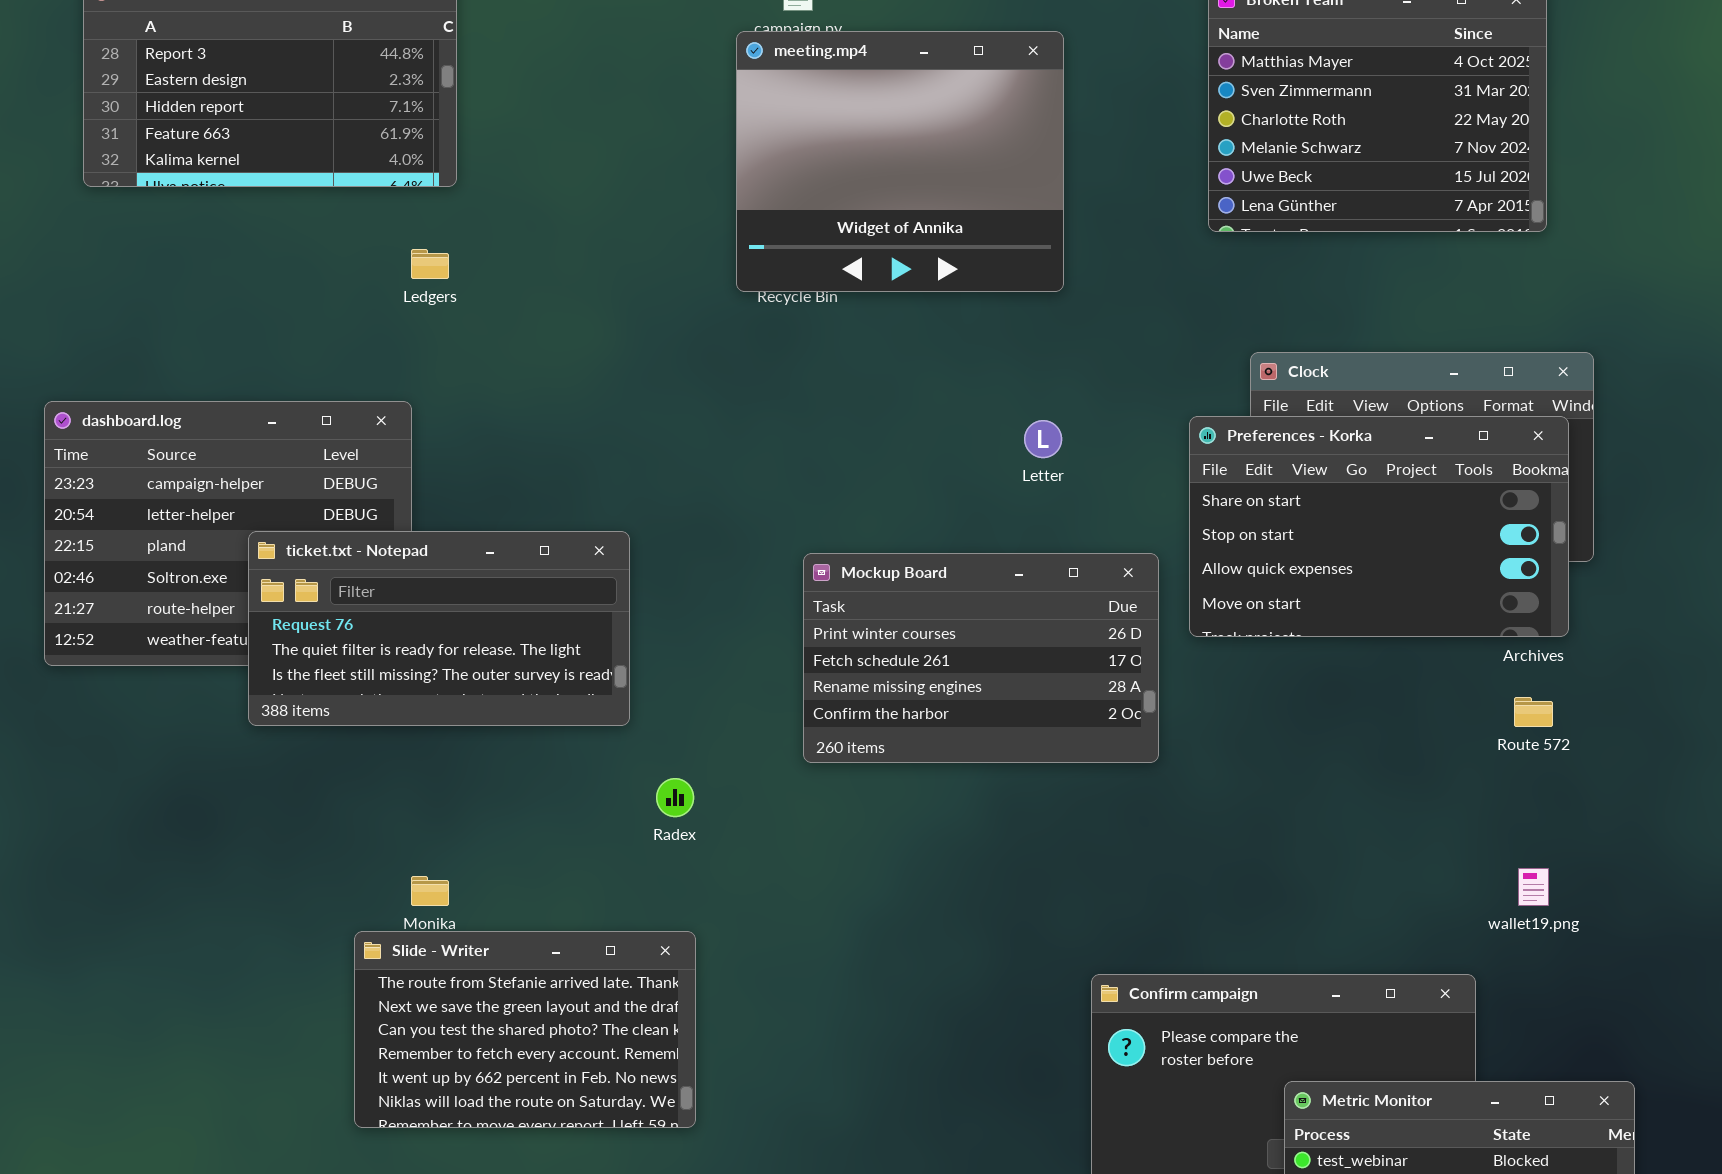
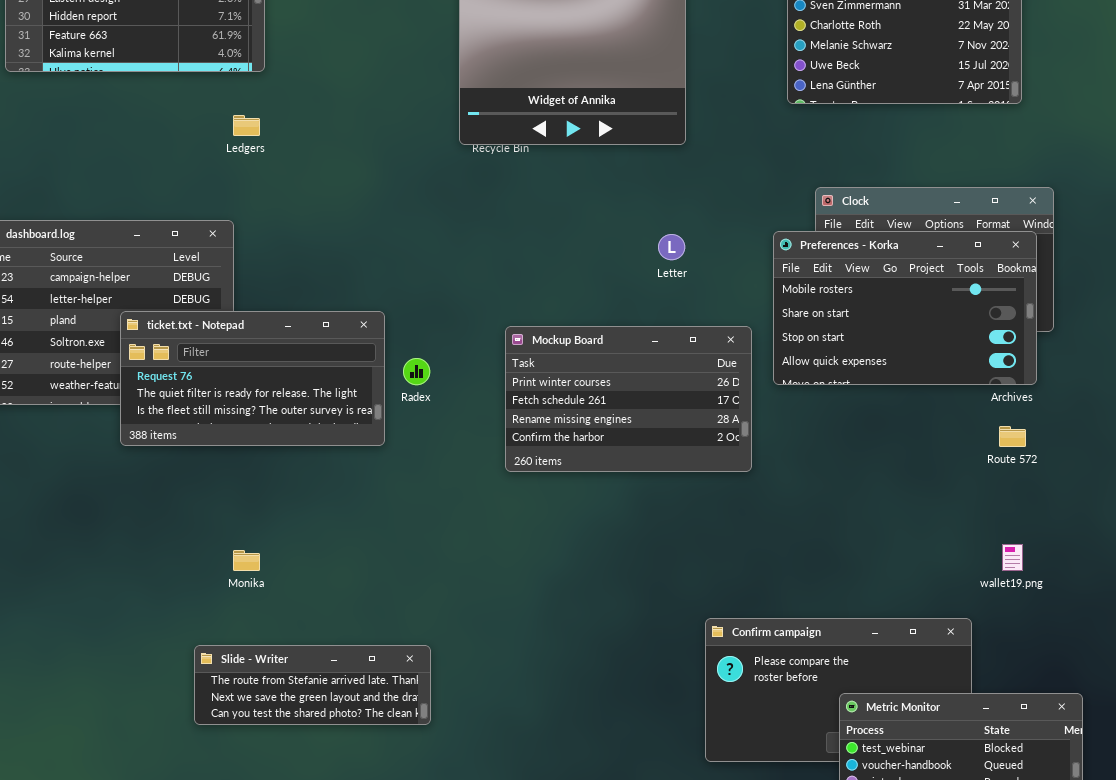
Preferences - Korka: [1189,416,1569,637] -> [773,231,1037,385], scrolled up 1 row
Radex: [656,778,694,817] -> [403,358,430,385], moved
Slide - Writer: [354,931,696,1128] -> [194,645,431,725], resized

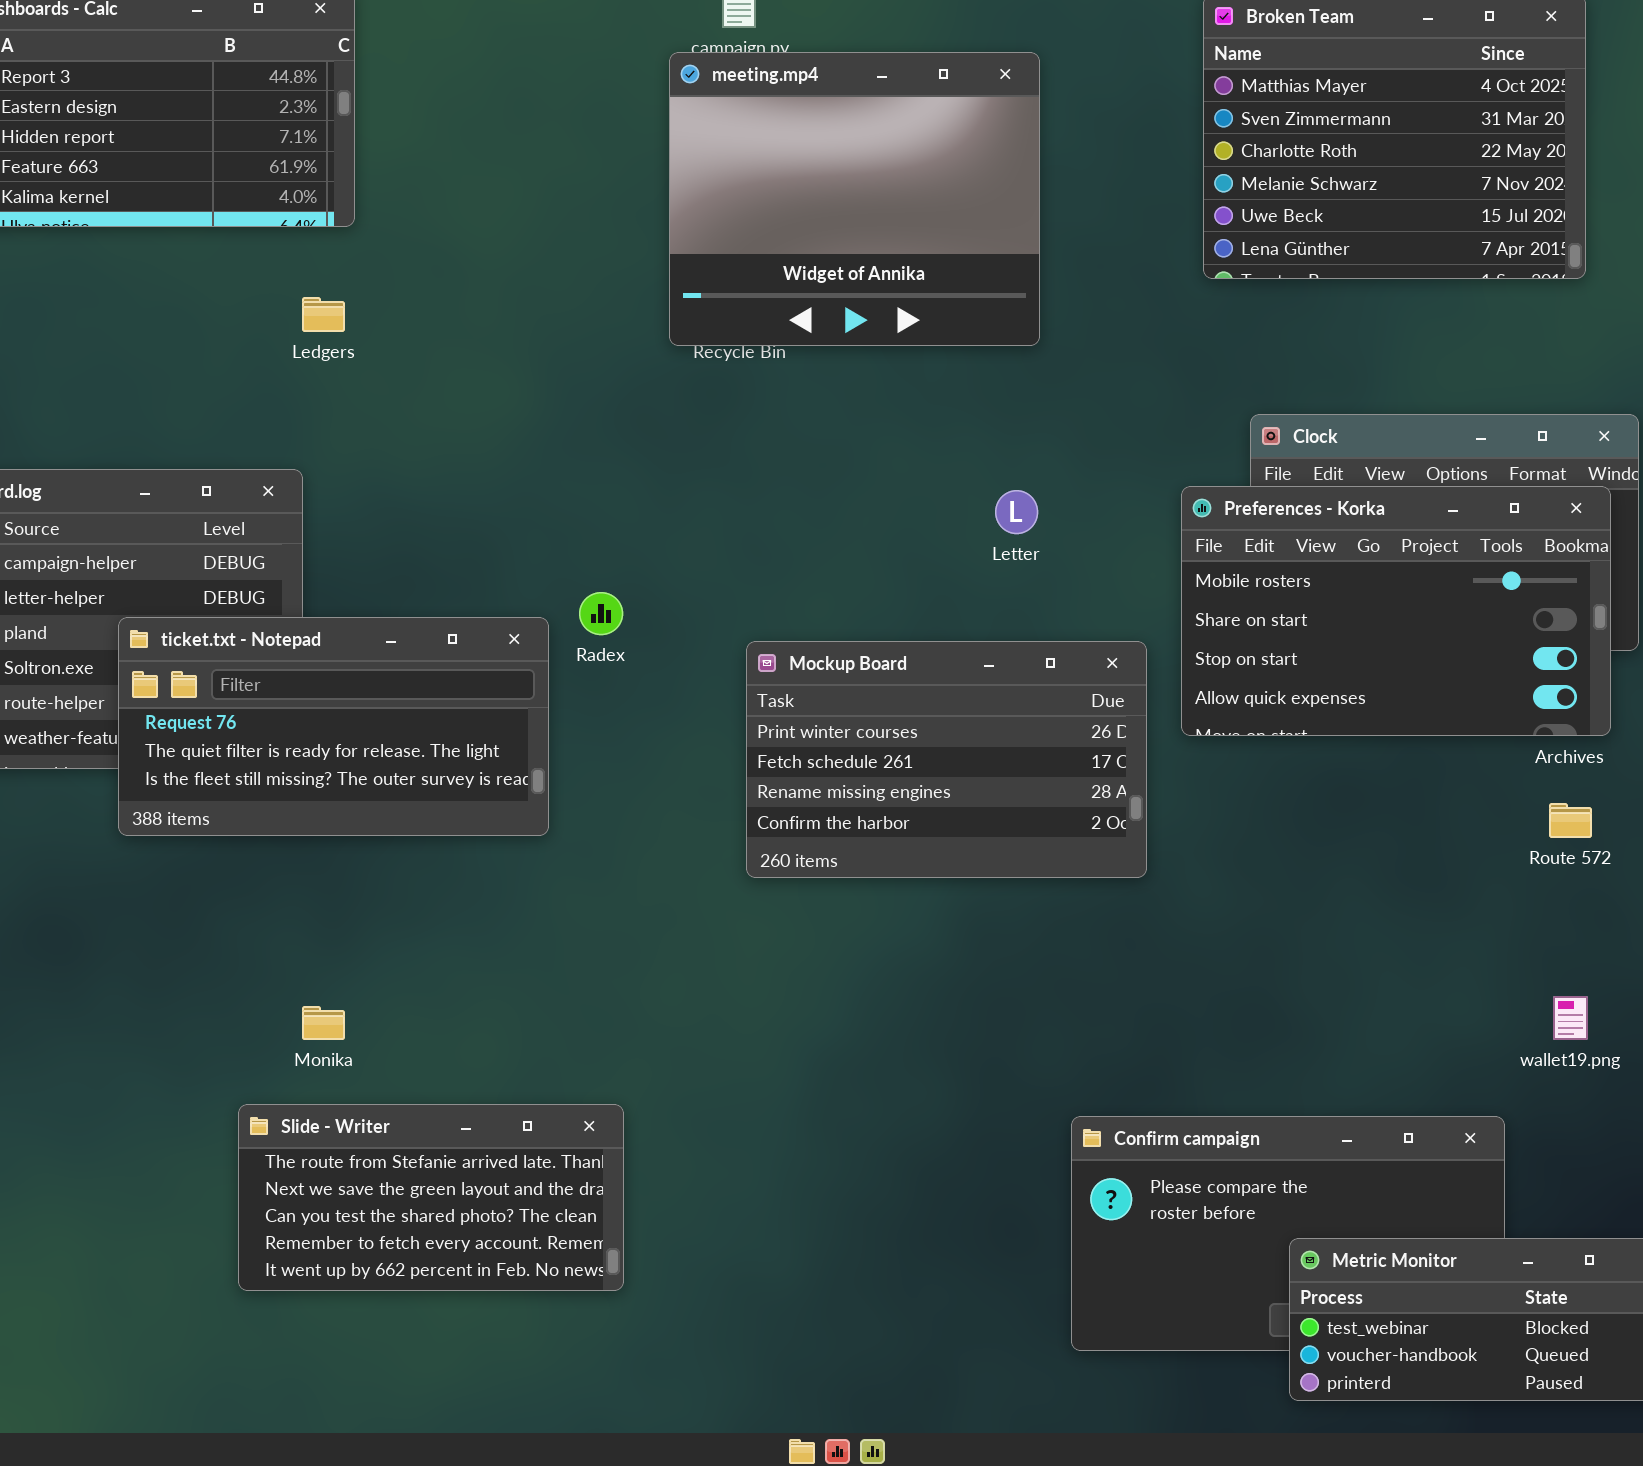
Radex: [403,358,430,385] -> [579,592,623,635], moved
Slide - Writer: [194,645,431,725] -> [238,1104,624,1291], resized

